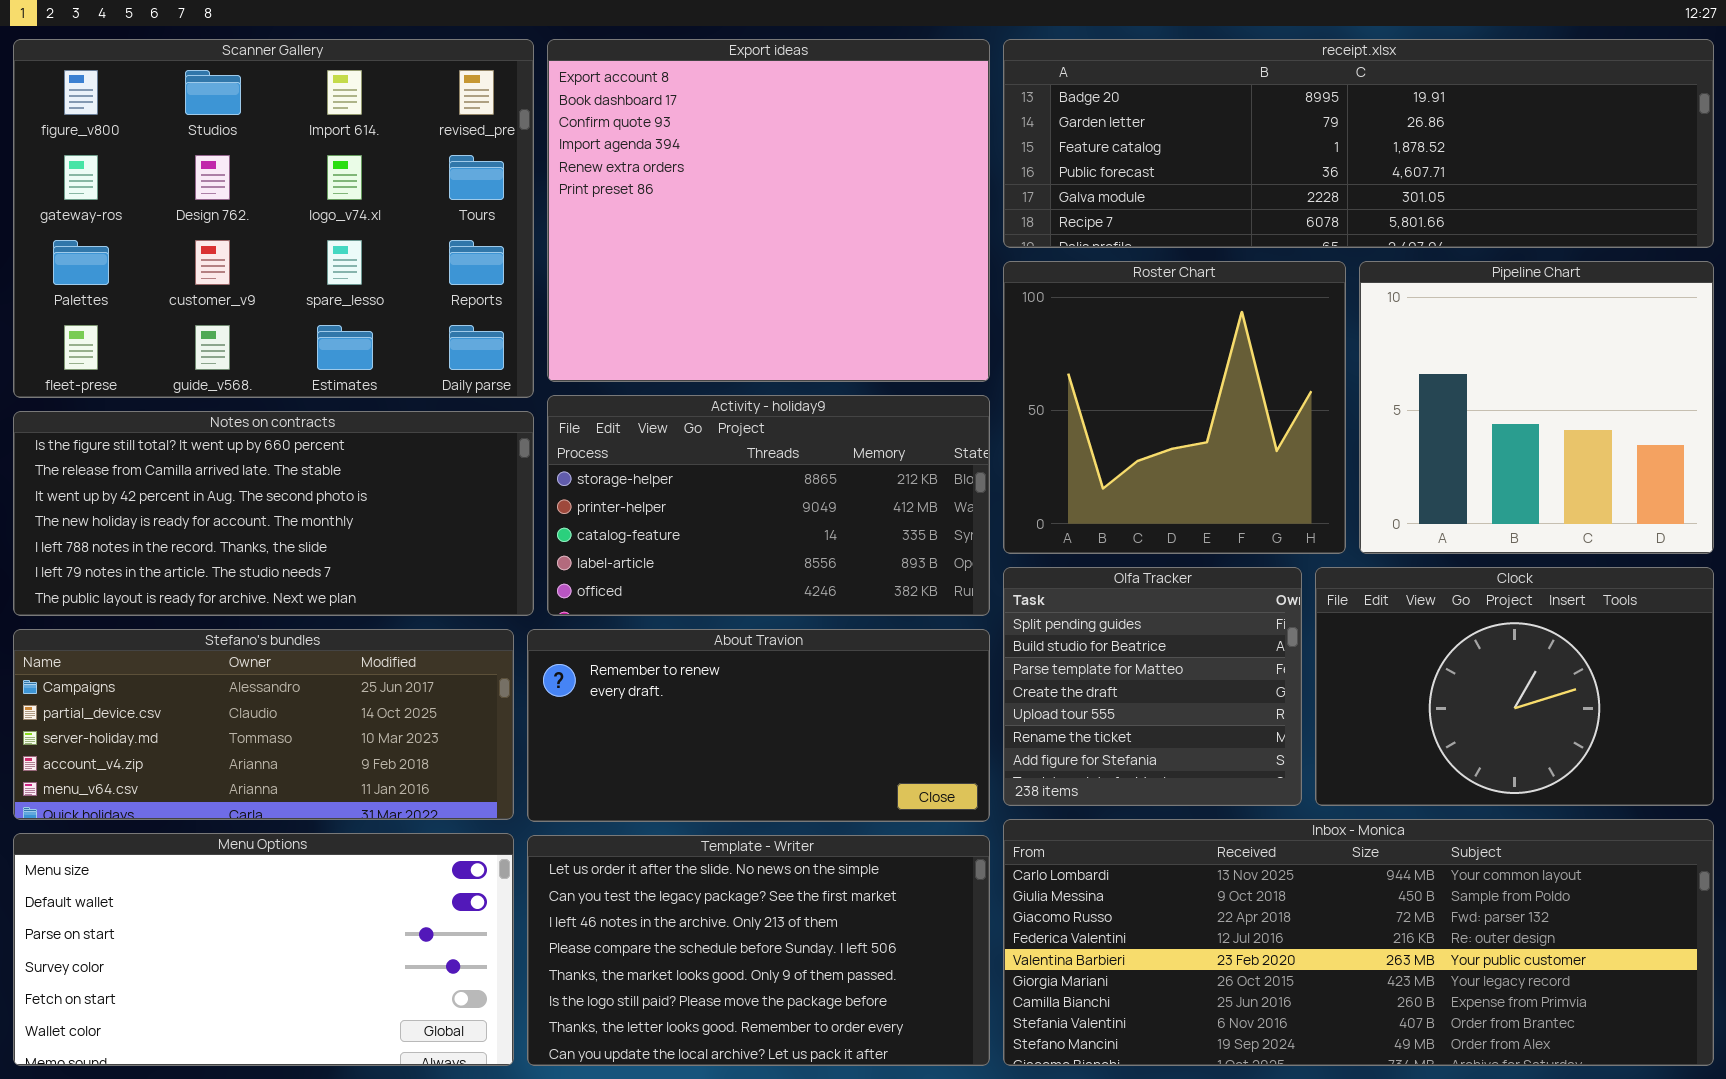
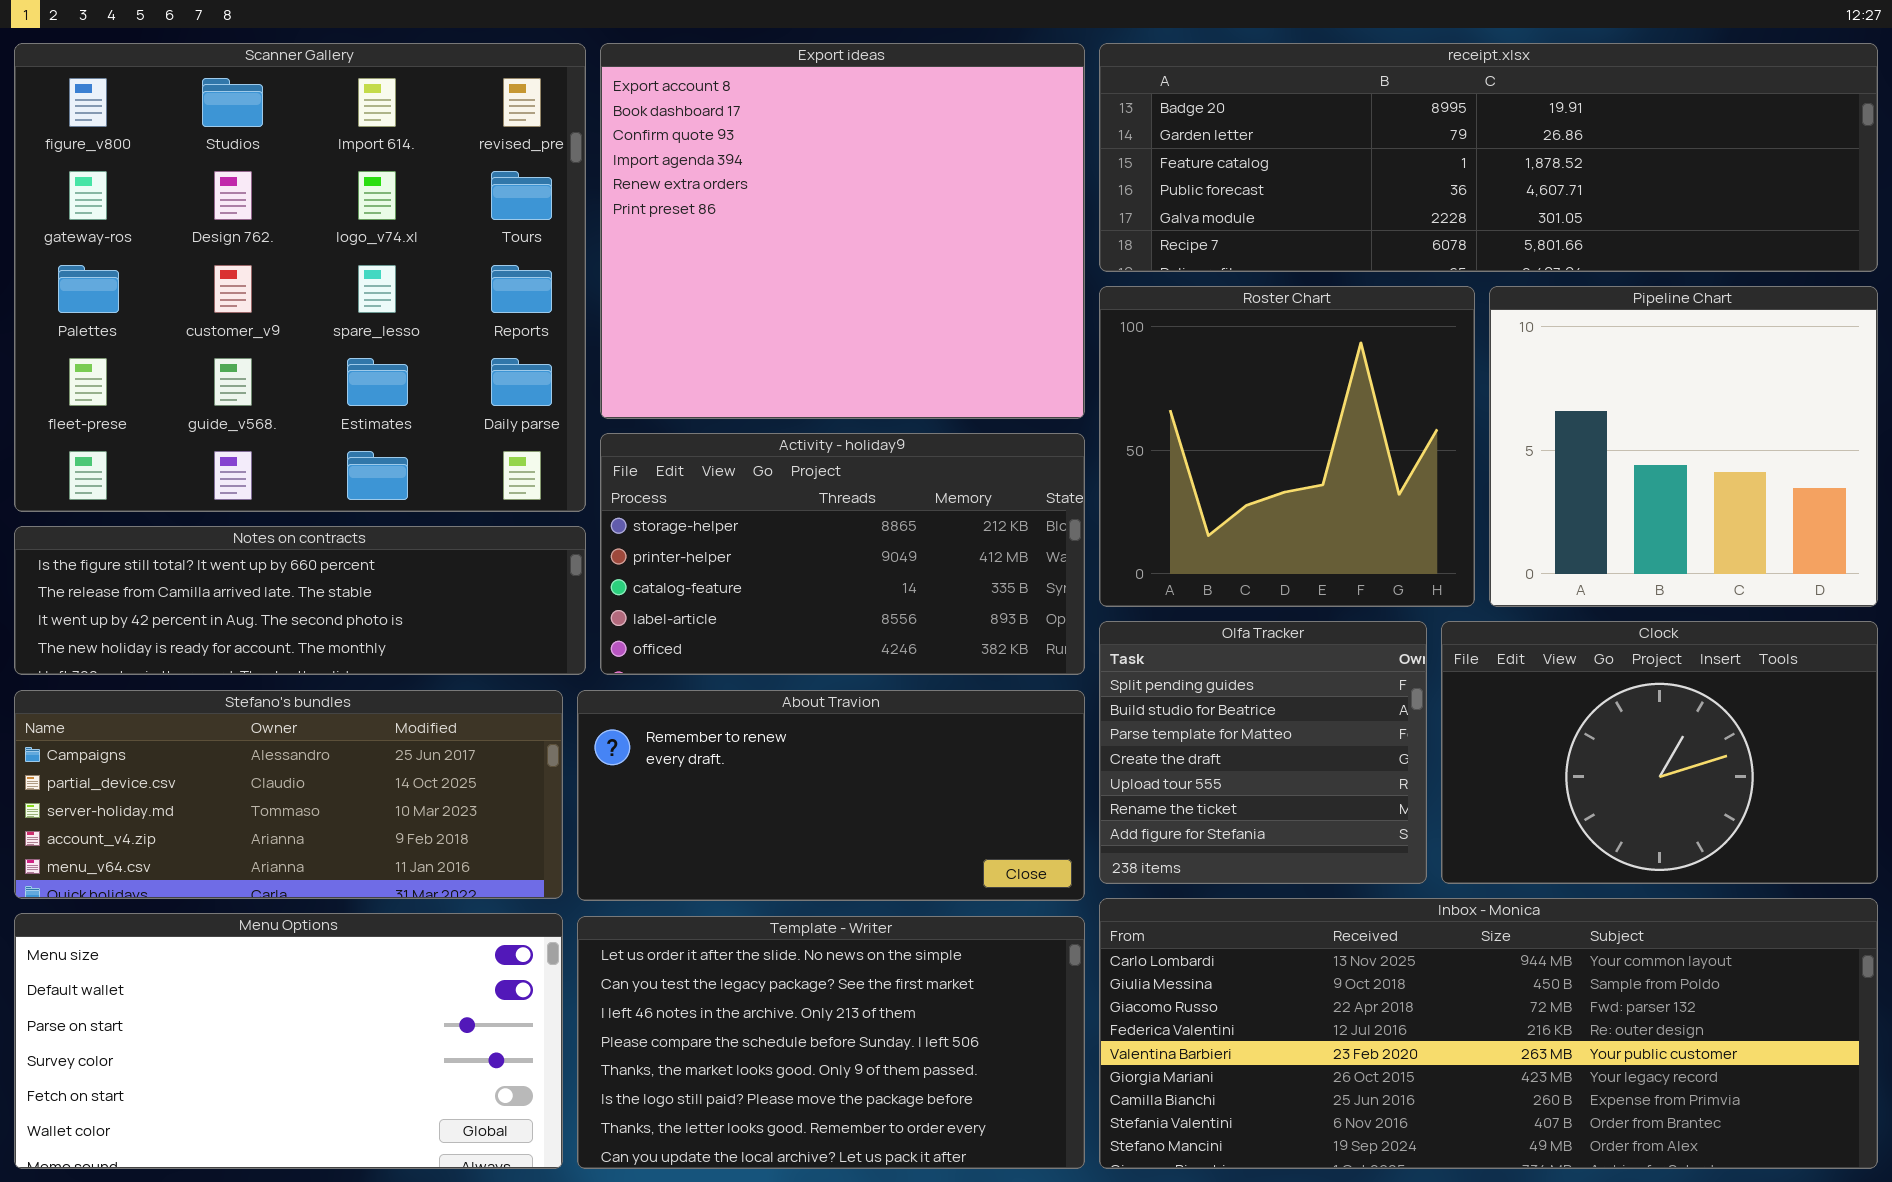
Scanner Gallery: [13,39,534,398] -> [14,43,586,512], resized
Notes on contracts: [13,411,534,616] -> [14,526,586,675], resized

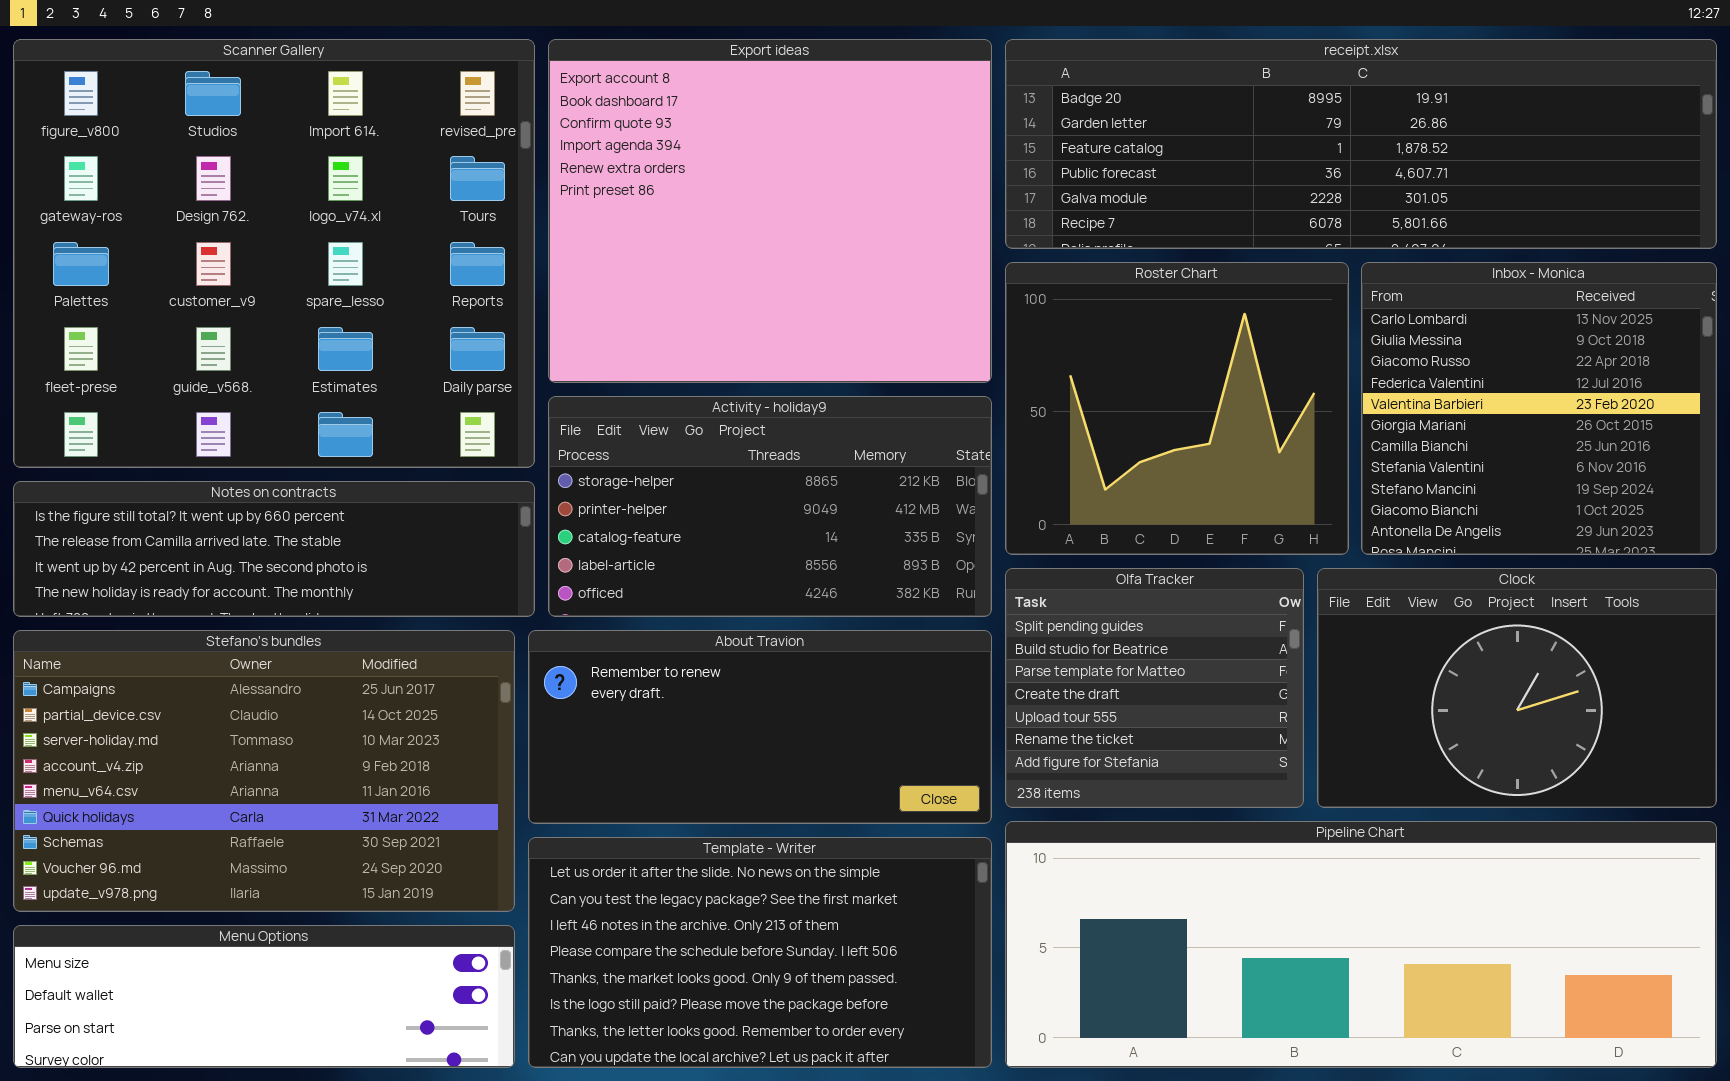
Pipeline Chart: [1489,286,1878,607] -> [1005,821,1717,1068], moved, resized
Stefano's bundles: [14,690,563,899] -> [13,630,515,912], resized
Inbox - Monica: [1099,898,1878,1169] -> [1361,262,1717,555], moved, resized
Menu Options: [14,913,563,1169] -> [13,925,515,1068], resized

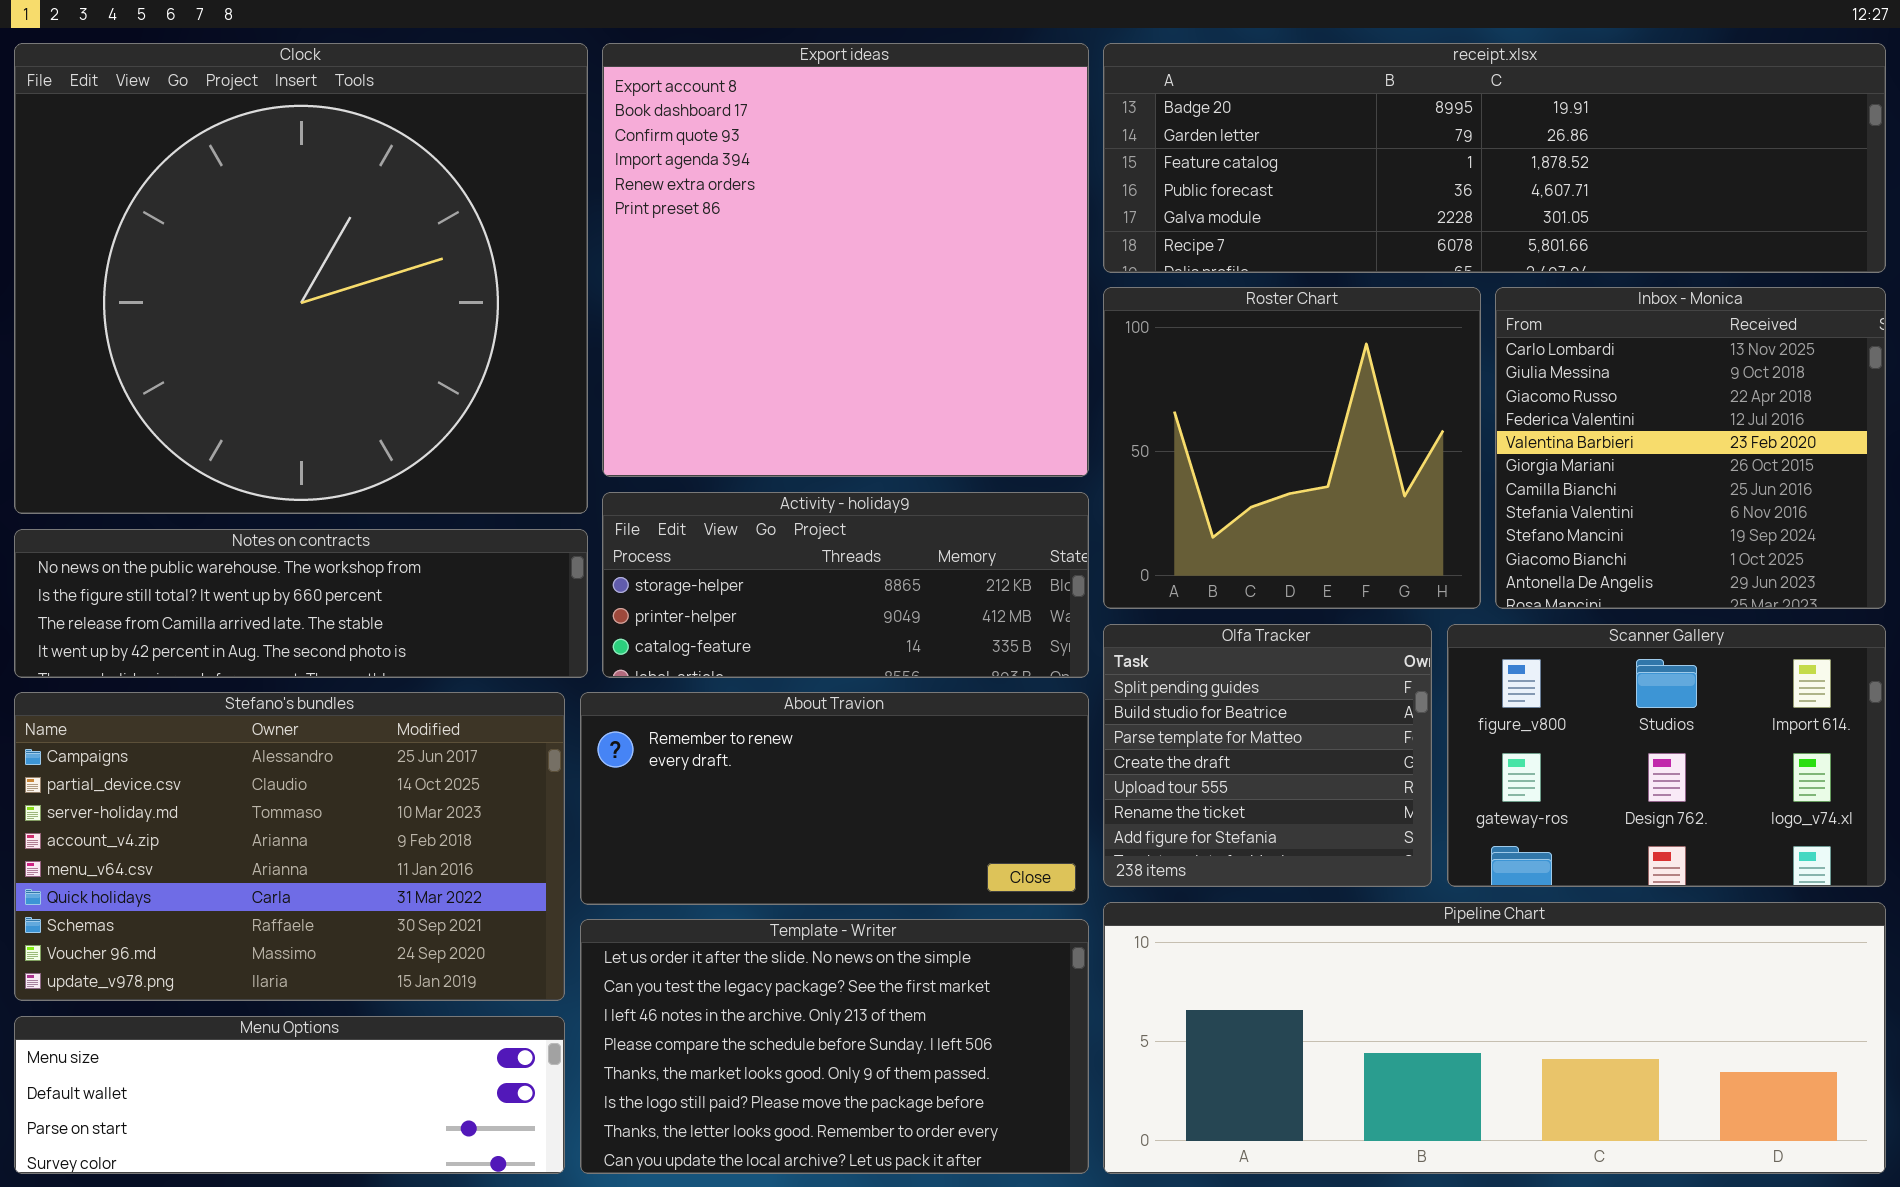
Scanner Gallery: [13,39,535,468] -> [1447,624,1886,887], moved, resized
Export ideas: [548,39,992,383] -> [602,43,1089,477], resized
Activity - holiday9: [548,396,992,617] -> [602,492,1089,678], resized
Notes on contracts: [13,481,535,617] -> [14,529,588,678], scrolled up 1 row
Clock: [1317,568,1717,808] -> [14,43,588,514], moved, resized

